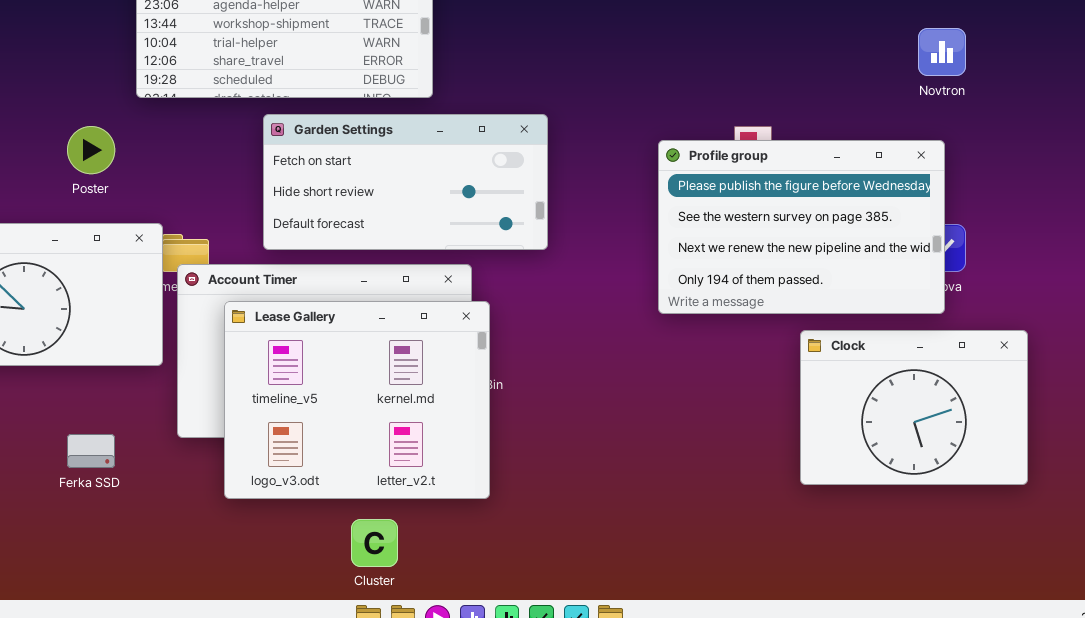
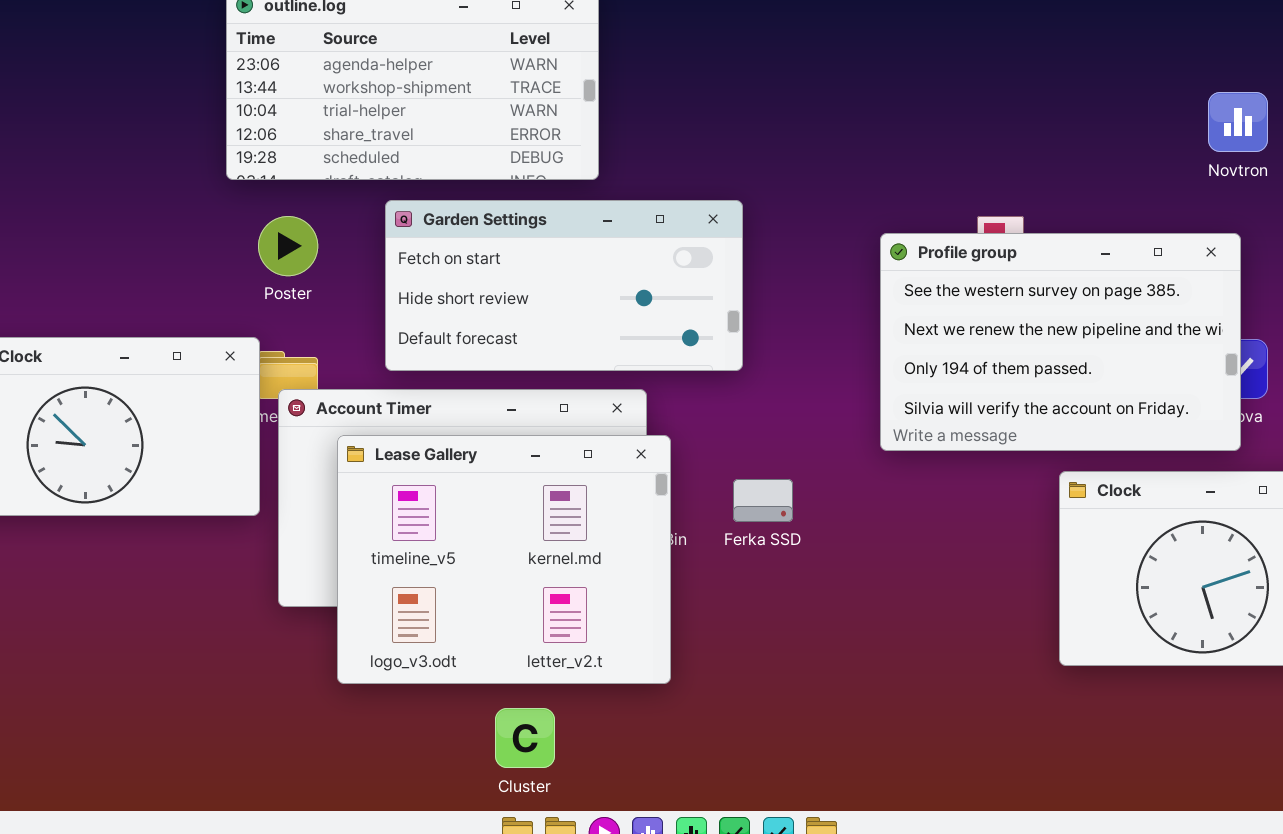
Poster: [67,126,115,174] -> [258,216,318,276], moved
Profile group: [658,140,945,314] -> [880,233,1241,451], scrolled down 1 row
Ferka SSD: [67,434,115,468] -> [733,479,793,522], moved

